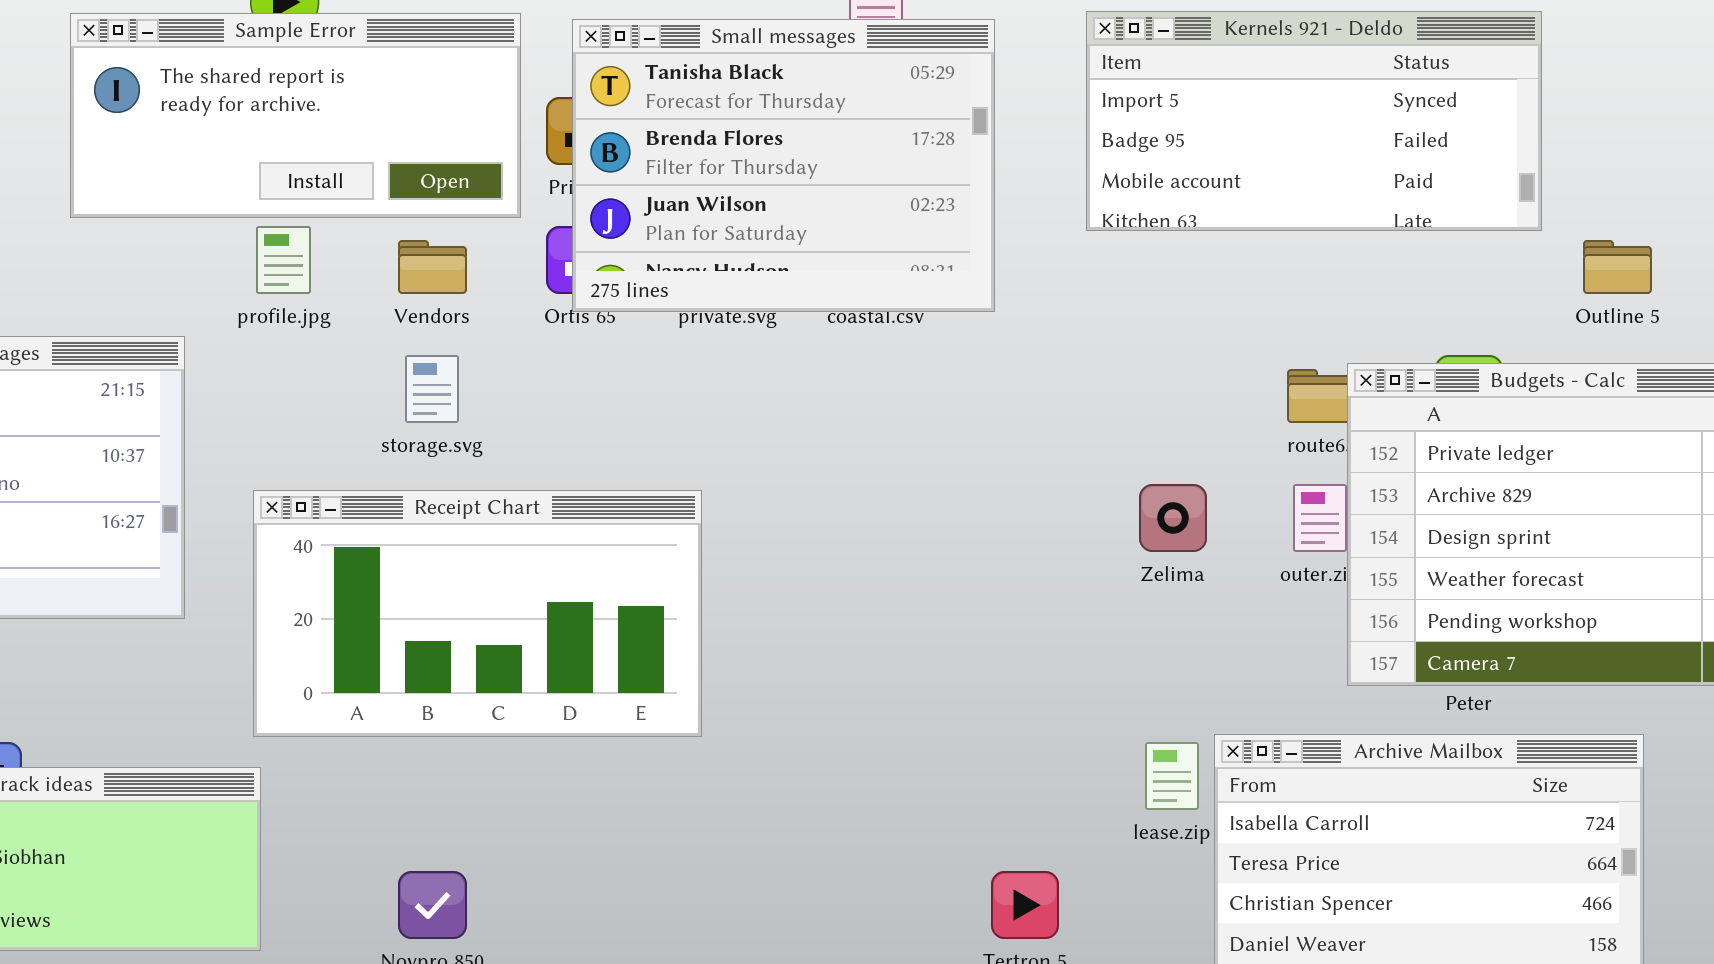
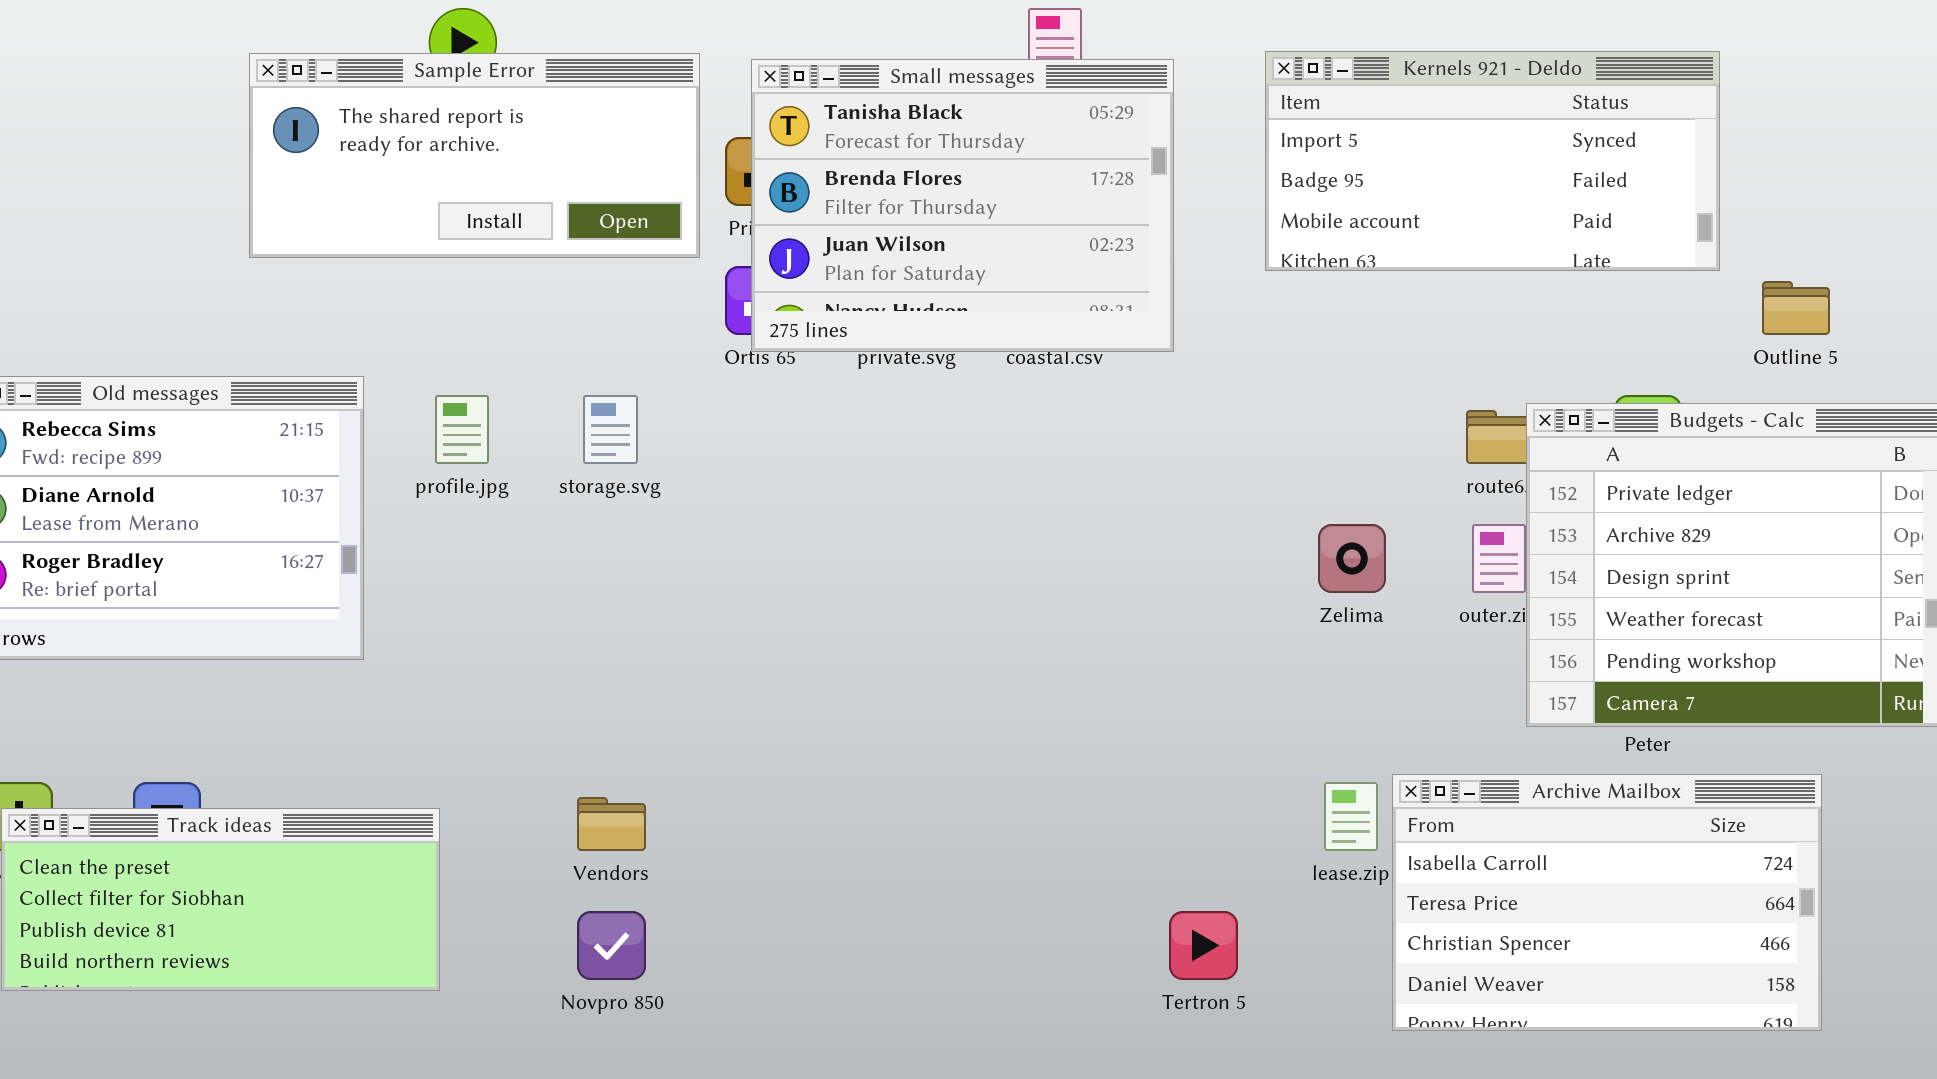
profile.jpg: [256,226,311,294] -> [435,395,489,464], moved
Vendors: [398,240,467,294] -> [577,797,646,851], moved
Receipt Chart: [253,490,702,737] -> none, closed

